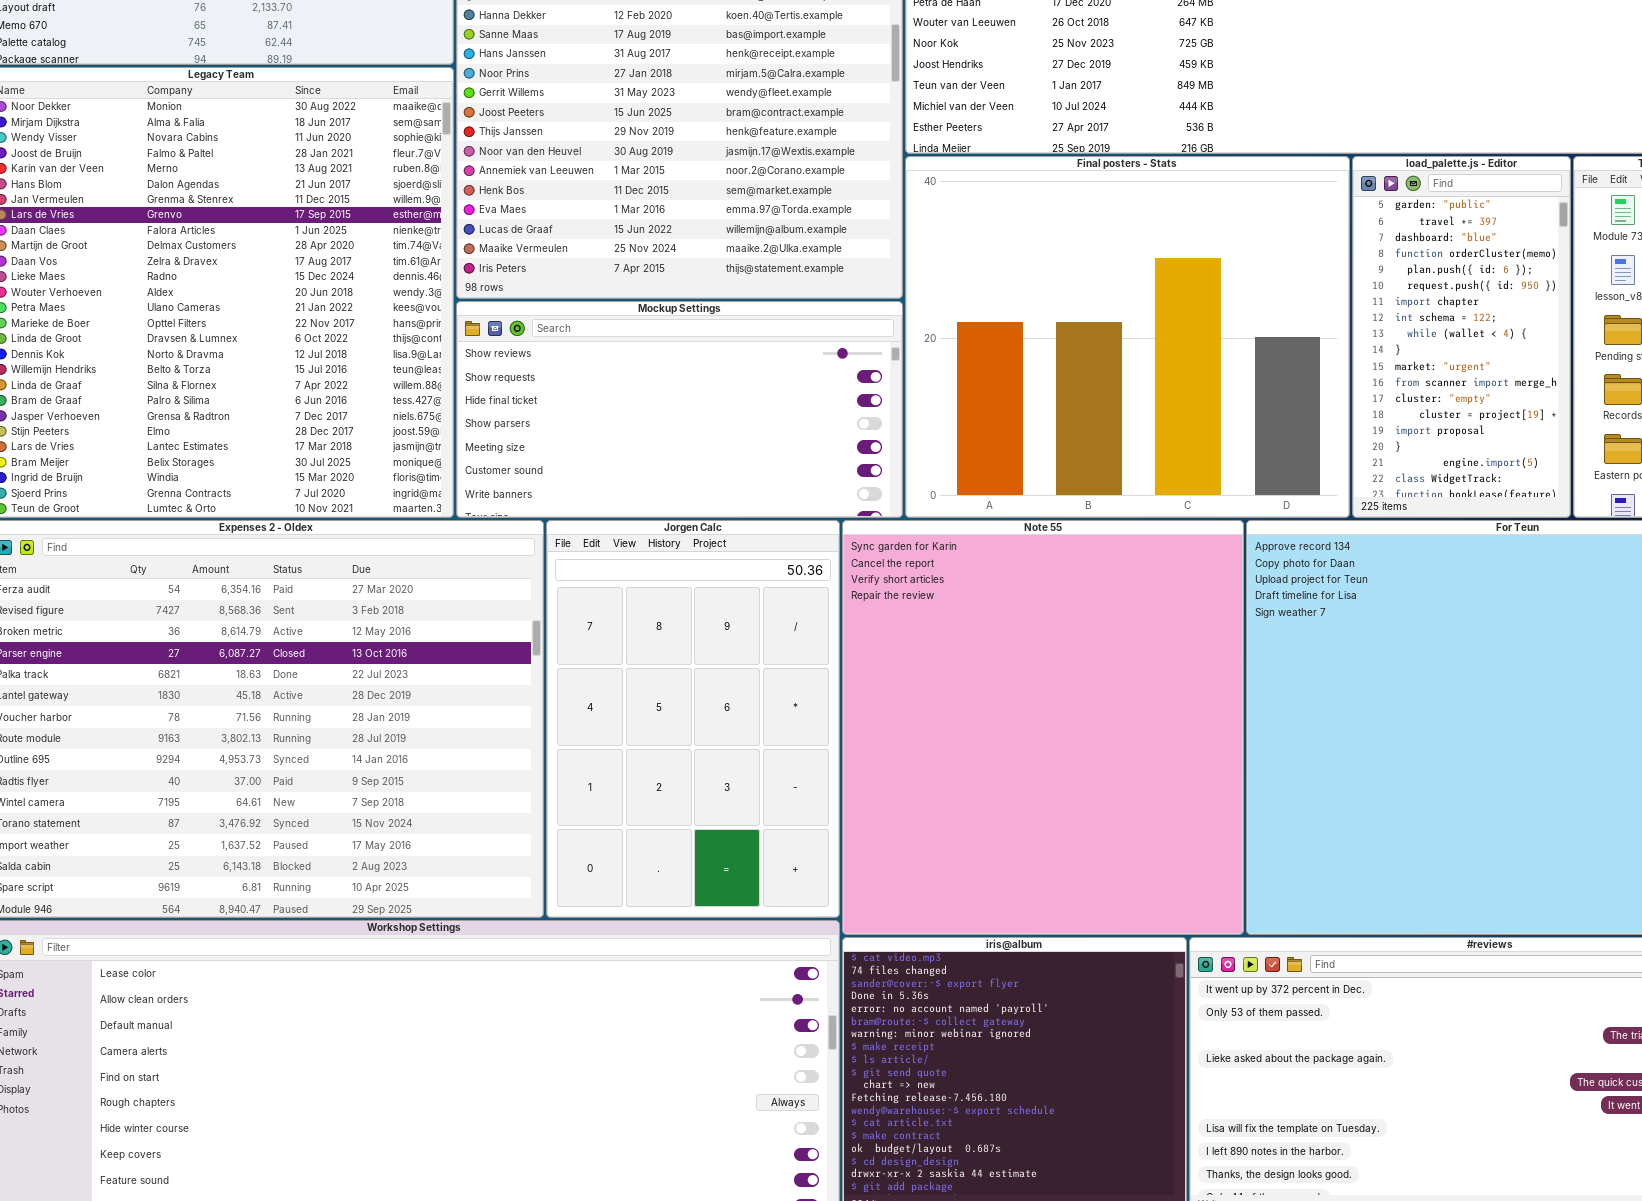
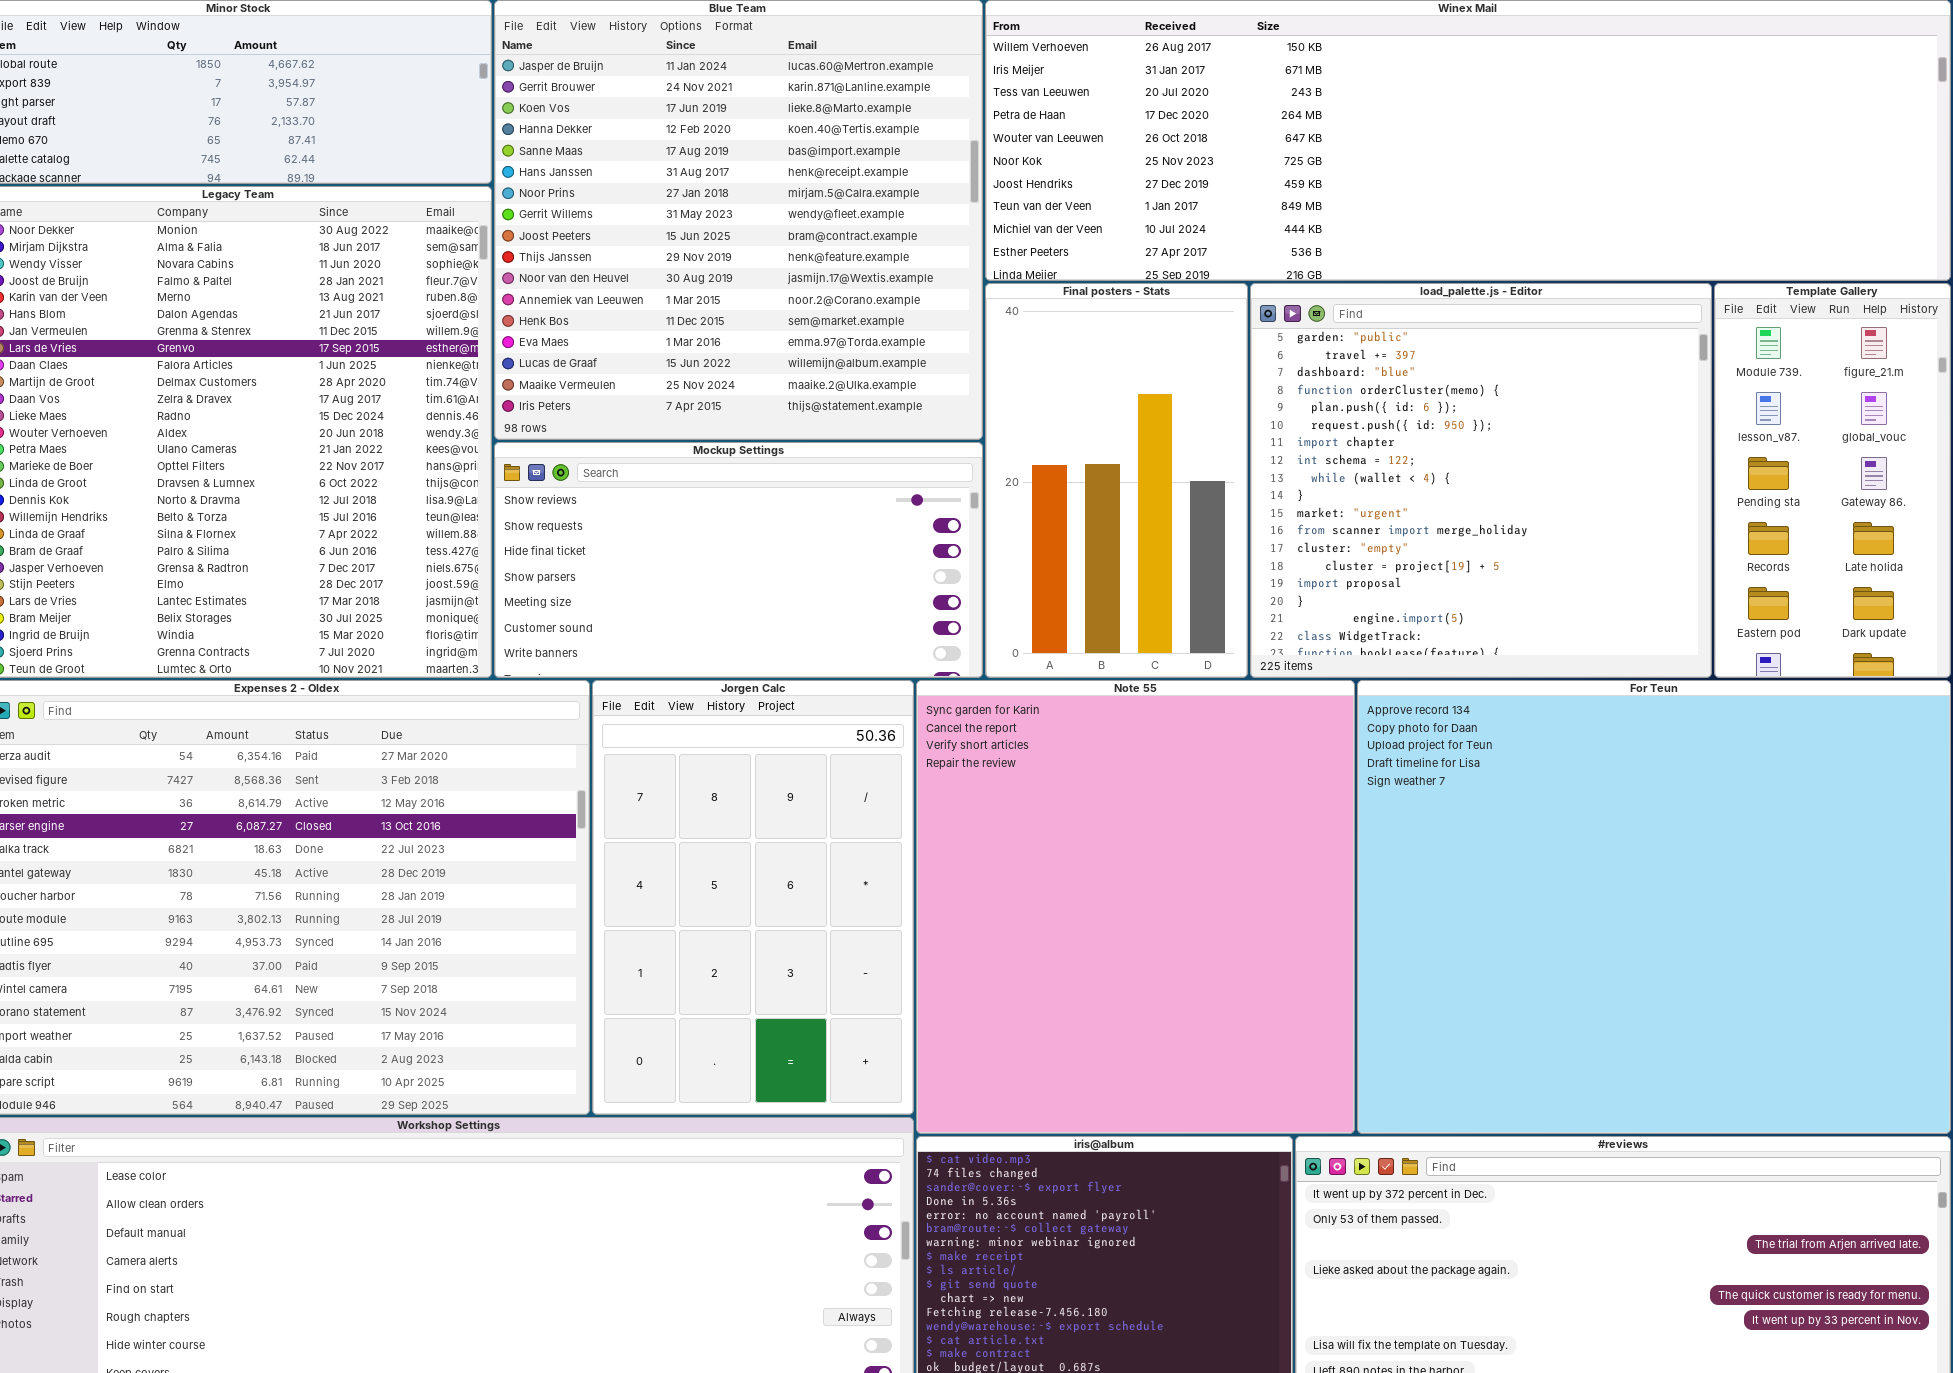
Final posters - Stats: [905,156,1350,518] -> [985,283,1248,678], resized
load_palette.js - Editor: [1352,156,1571,518] -> [1250,283,1712,678], resized

